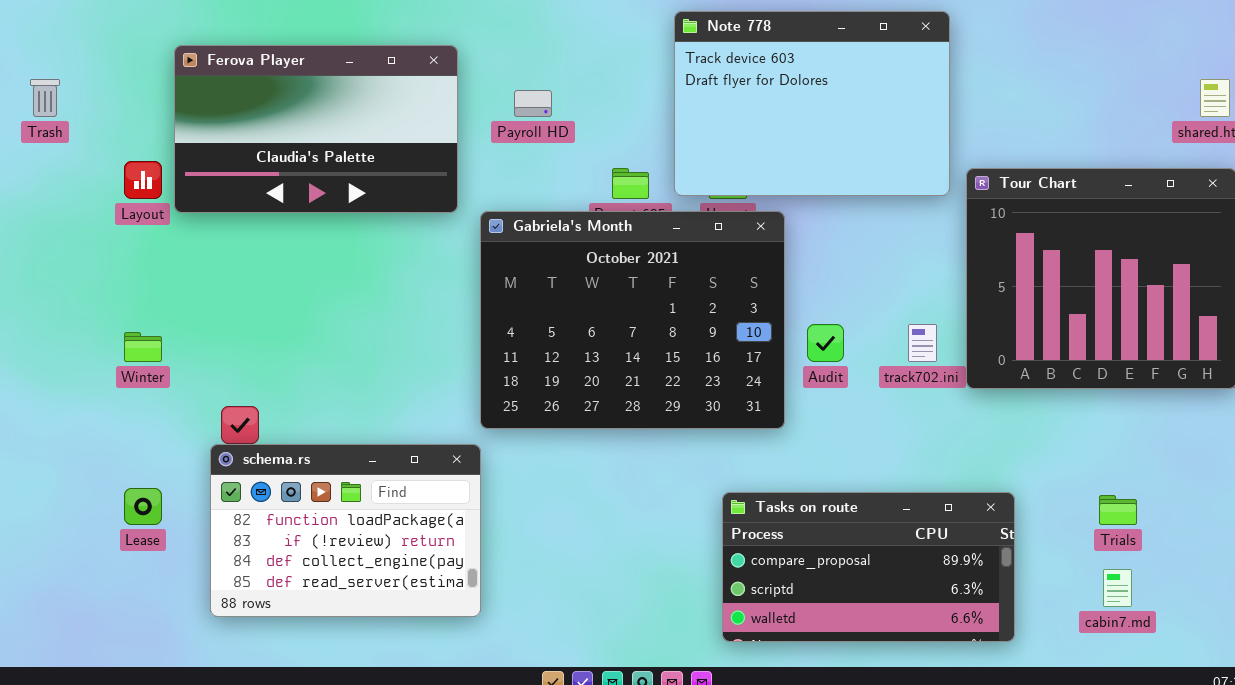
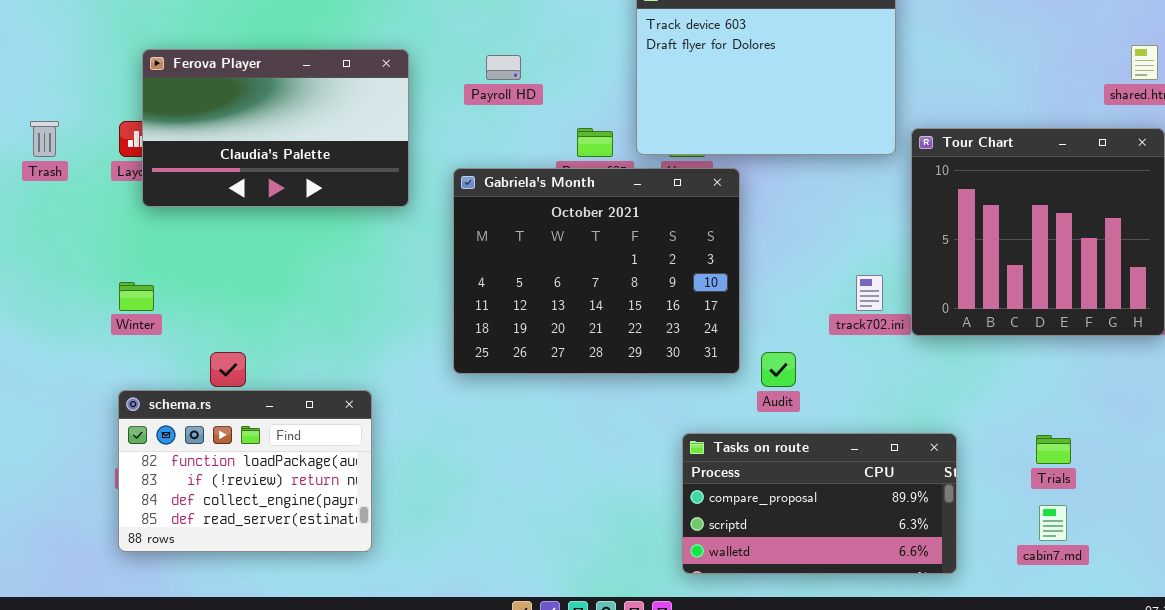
Ferova Player: [174,45,458,213] -> [142,49,409,207], moved
Trash: [30,79,60,117] -> [30,121,59,157], moved
Audit: [807,324,844,362] -> [761,352,796,387], moved
schema.rs: [210,444,481,617] -> [118,390,372,552], moved

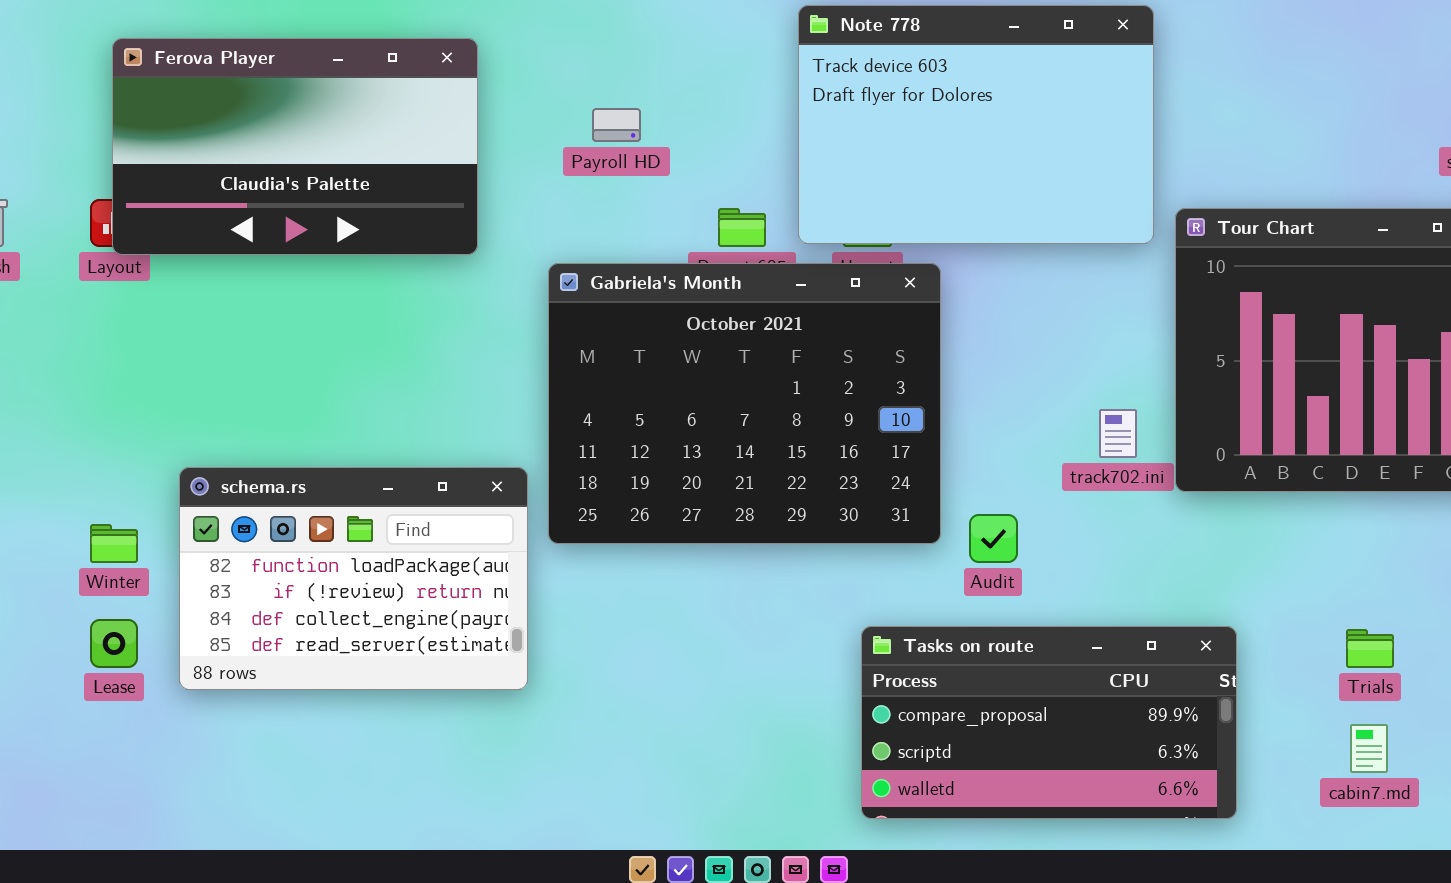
Ferova Player: [142,49,409,207] -> [112,38,478,255], moved
Winter: [119,282,154,311] -> [90,524,138,563], moved
schema.rs: [118,390,372,552] -> [179,467,528,690], moved

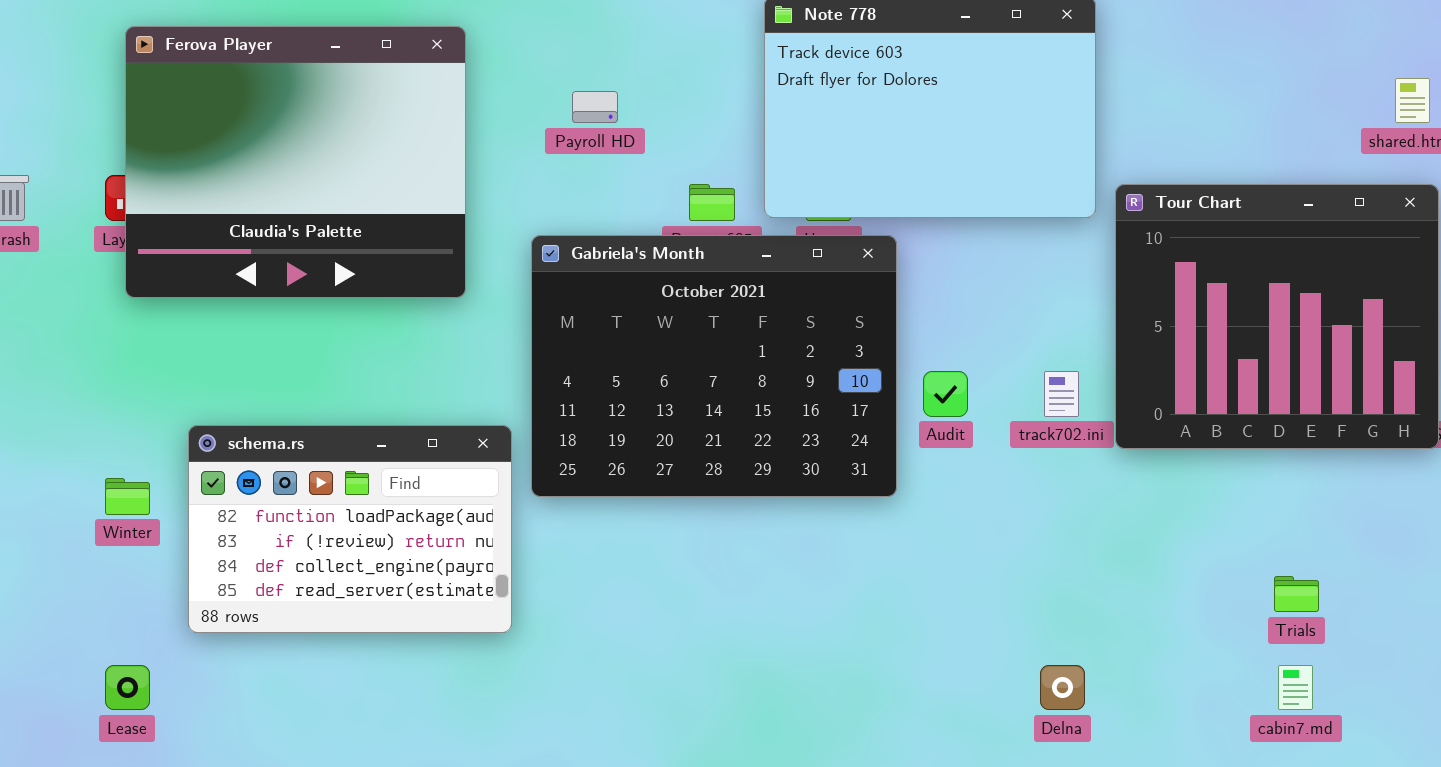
Ferova Player: [112,38,478,255] -> [125,26,466,298], resized
Audit: [969,514,1018,563] -> [923,371,968,417], moved
Lease: [90,619,138,668] -> [105,665,150,710], moved
Tasks on route: [861,626,1237,819] -> none, closed

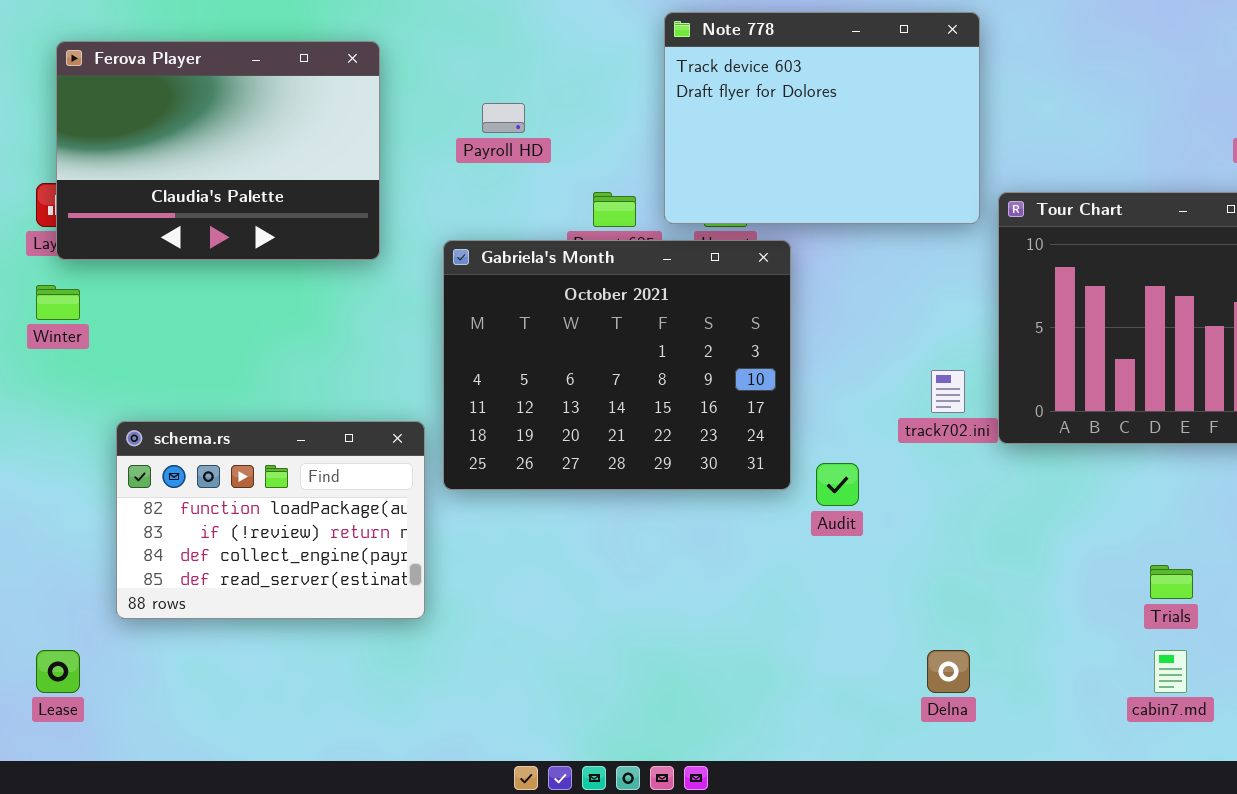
Ferova Player: [125,26,466,298] -> [56,41,380,260], resized
Audit: [923,371,968,417] -> [816,463,859,506], moved
Winter: [105,478,150,515] -> [36,285,80,320], moved

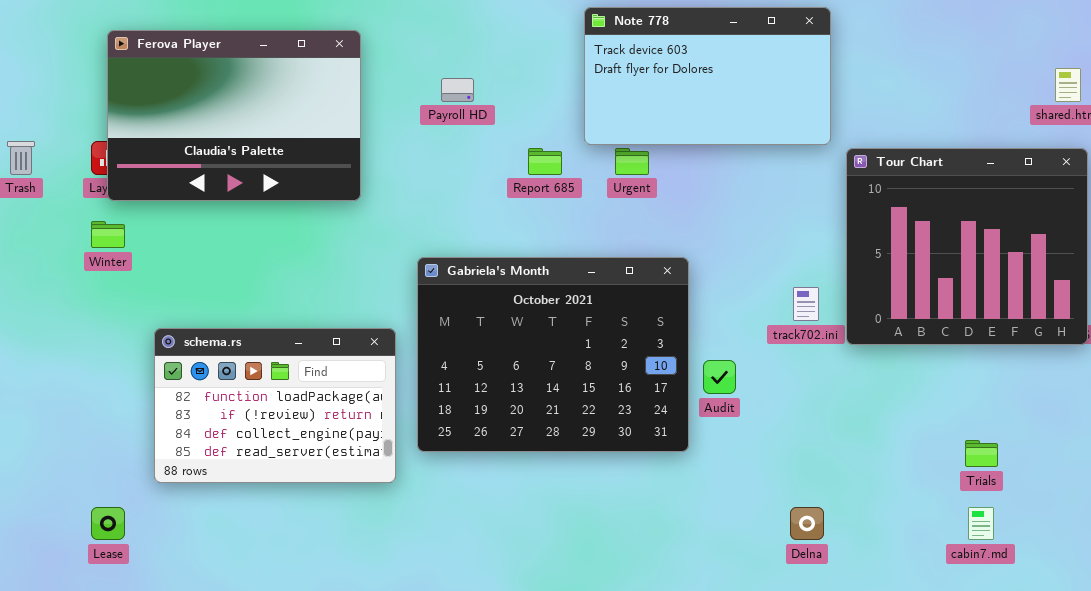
Note 778: [664,12,980,224] -> [584,7,831,145], resized
Gabriela's Month: [443,240,791,490] -> [417,257,689,452], moved

